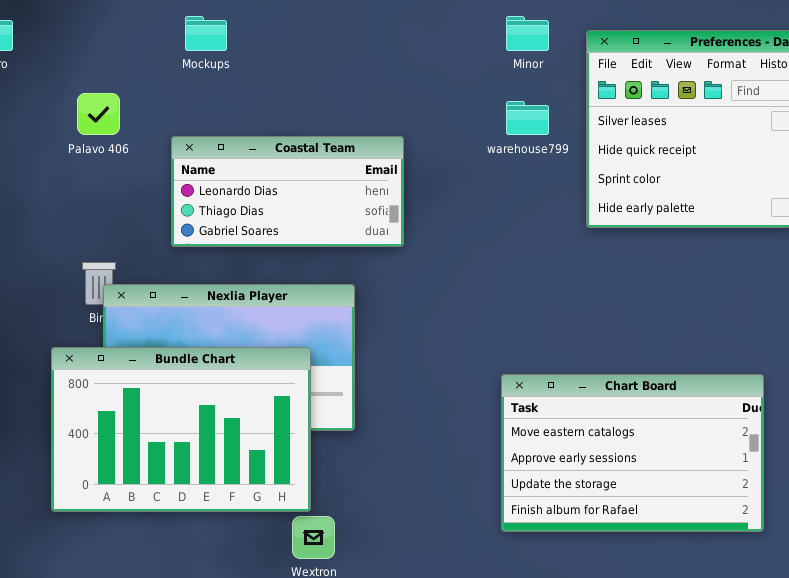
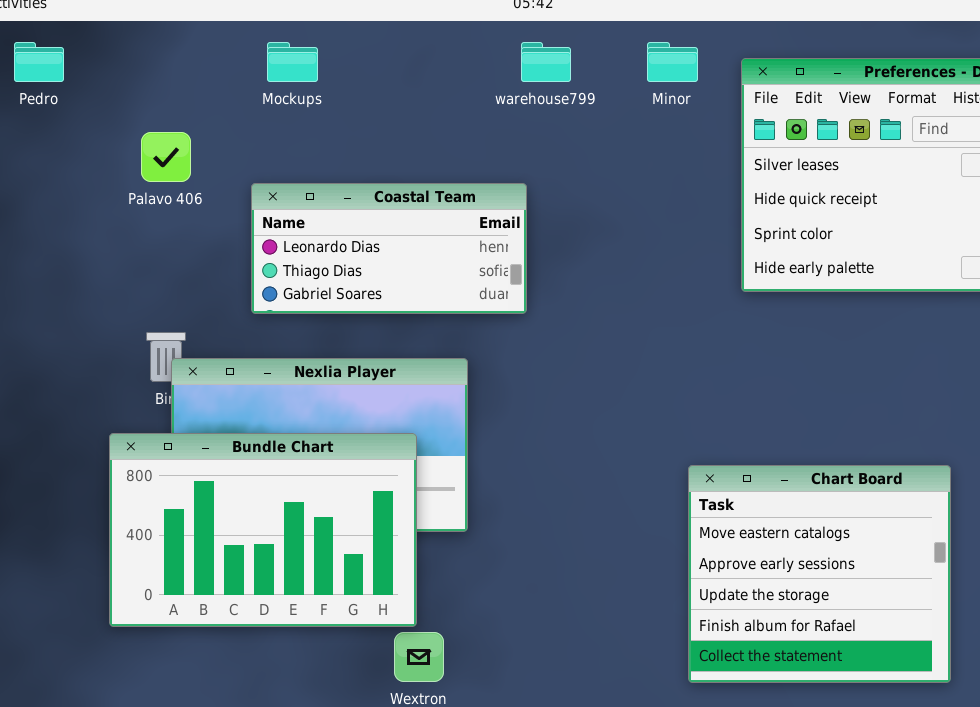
warehouse799: [506,101,549,135] -> [521,42,571,82], moved
Chart Board: [501,374,764,532] -> [688,465,951,683], resized

